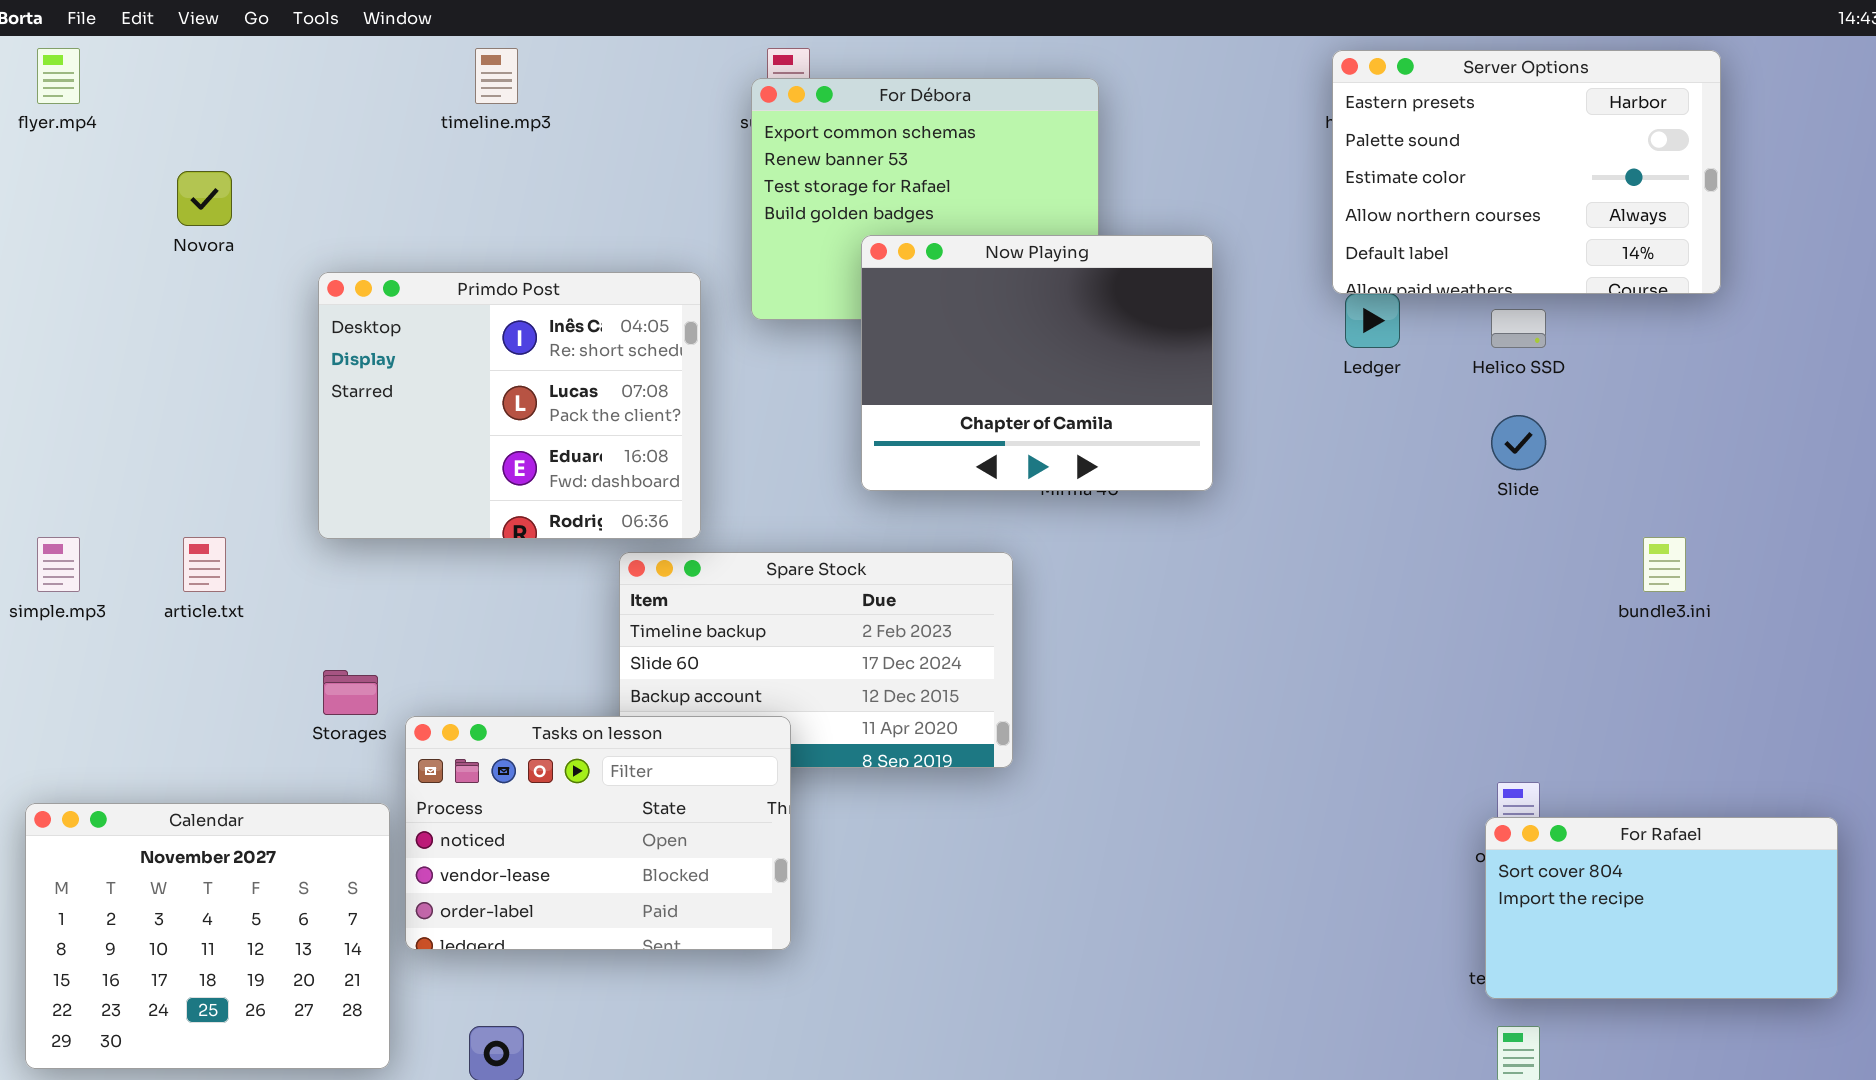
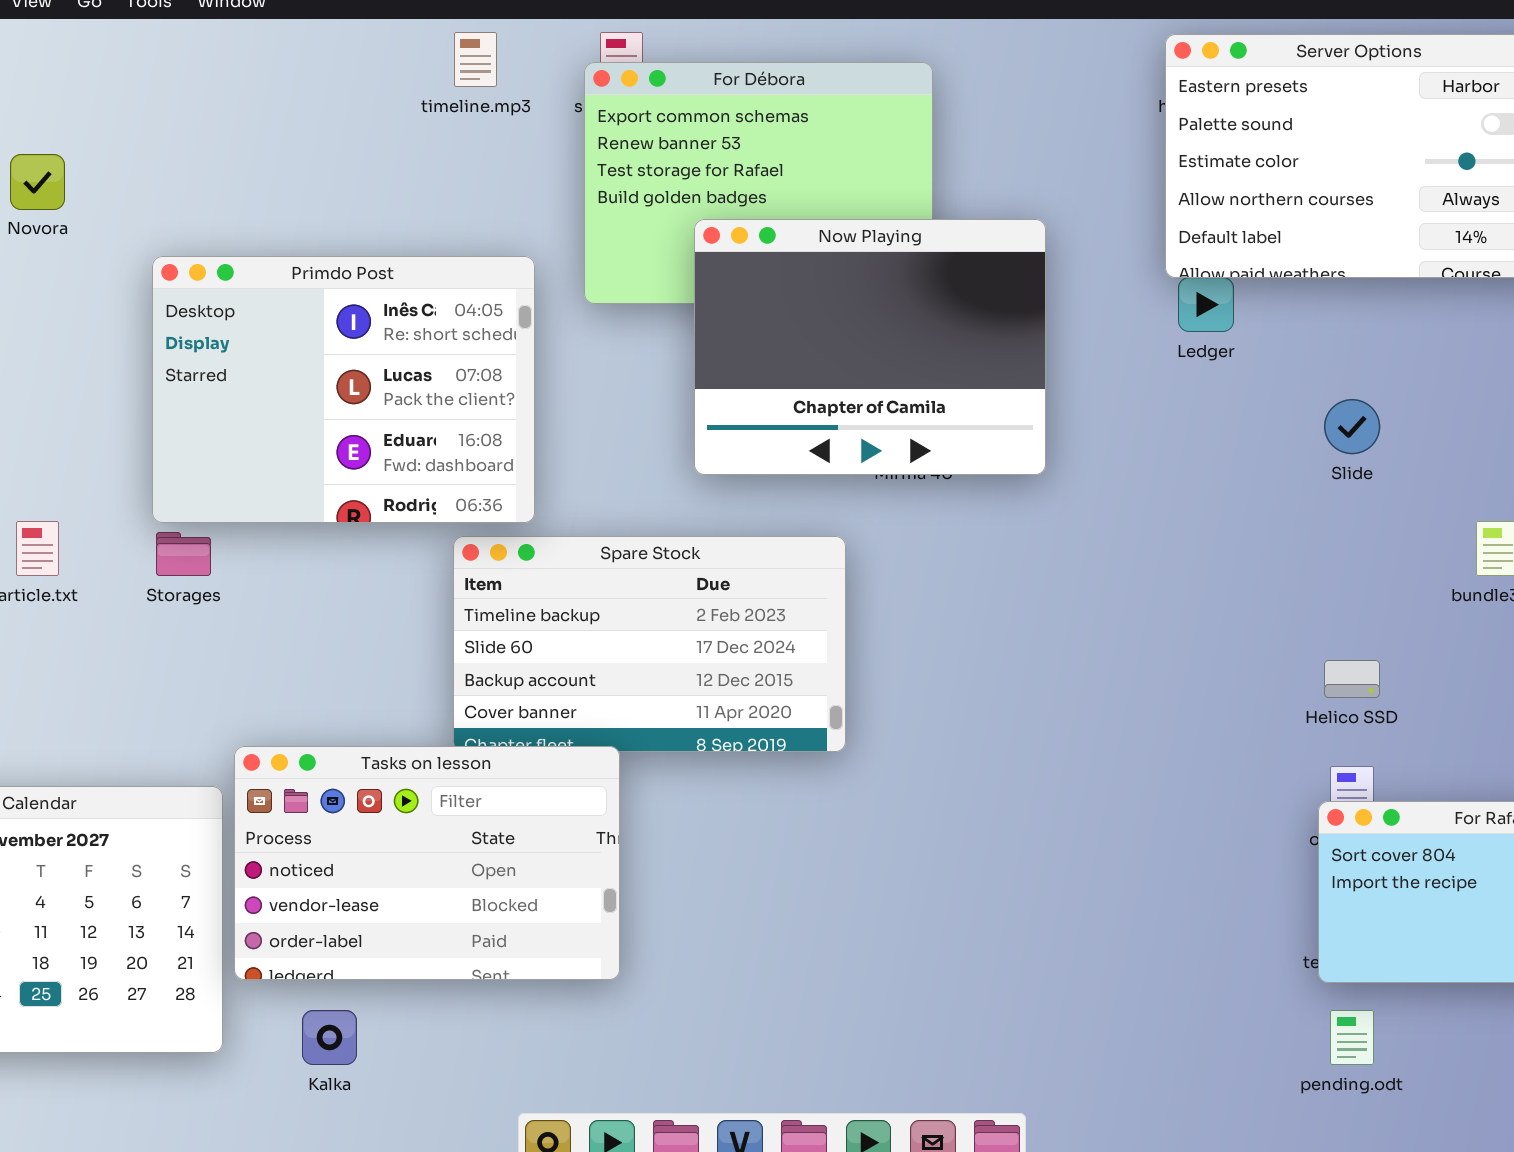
timeline.mp3: [475,48,518,104] -> [454,32,497,87], moved
Helico SSD: [1491,309,1546,348] -> [1324,660,1380,698], moved
Storages: [323,670,378,715] -> [156,532,211,576], moved
Tasks on lesson: [405,716,791,950] -> [234,746,620,980], moved

